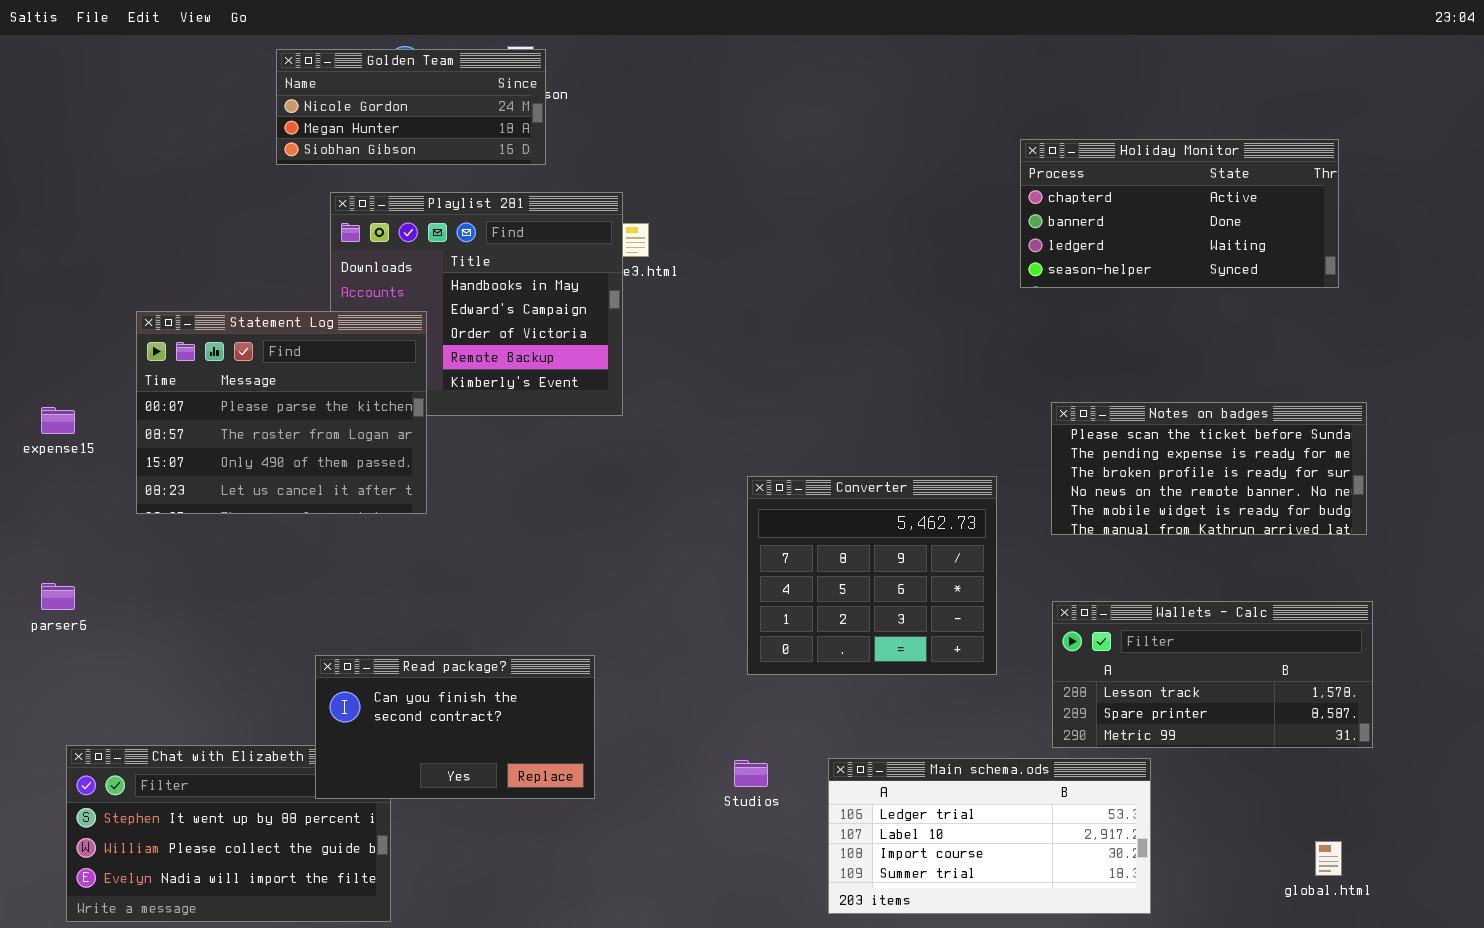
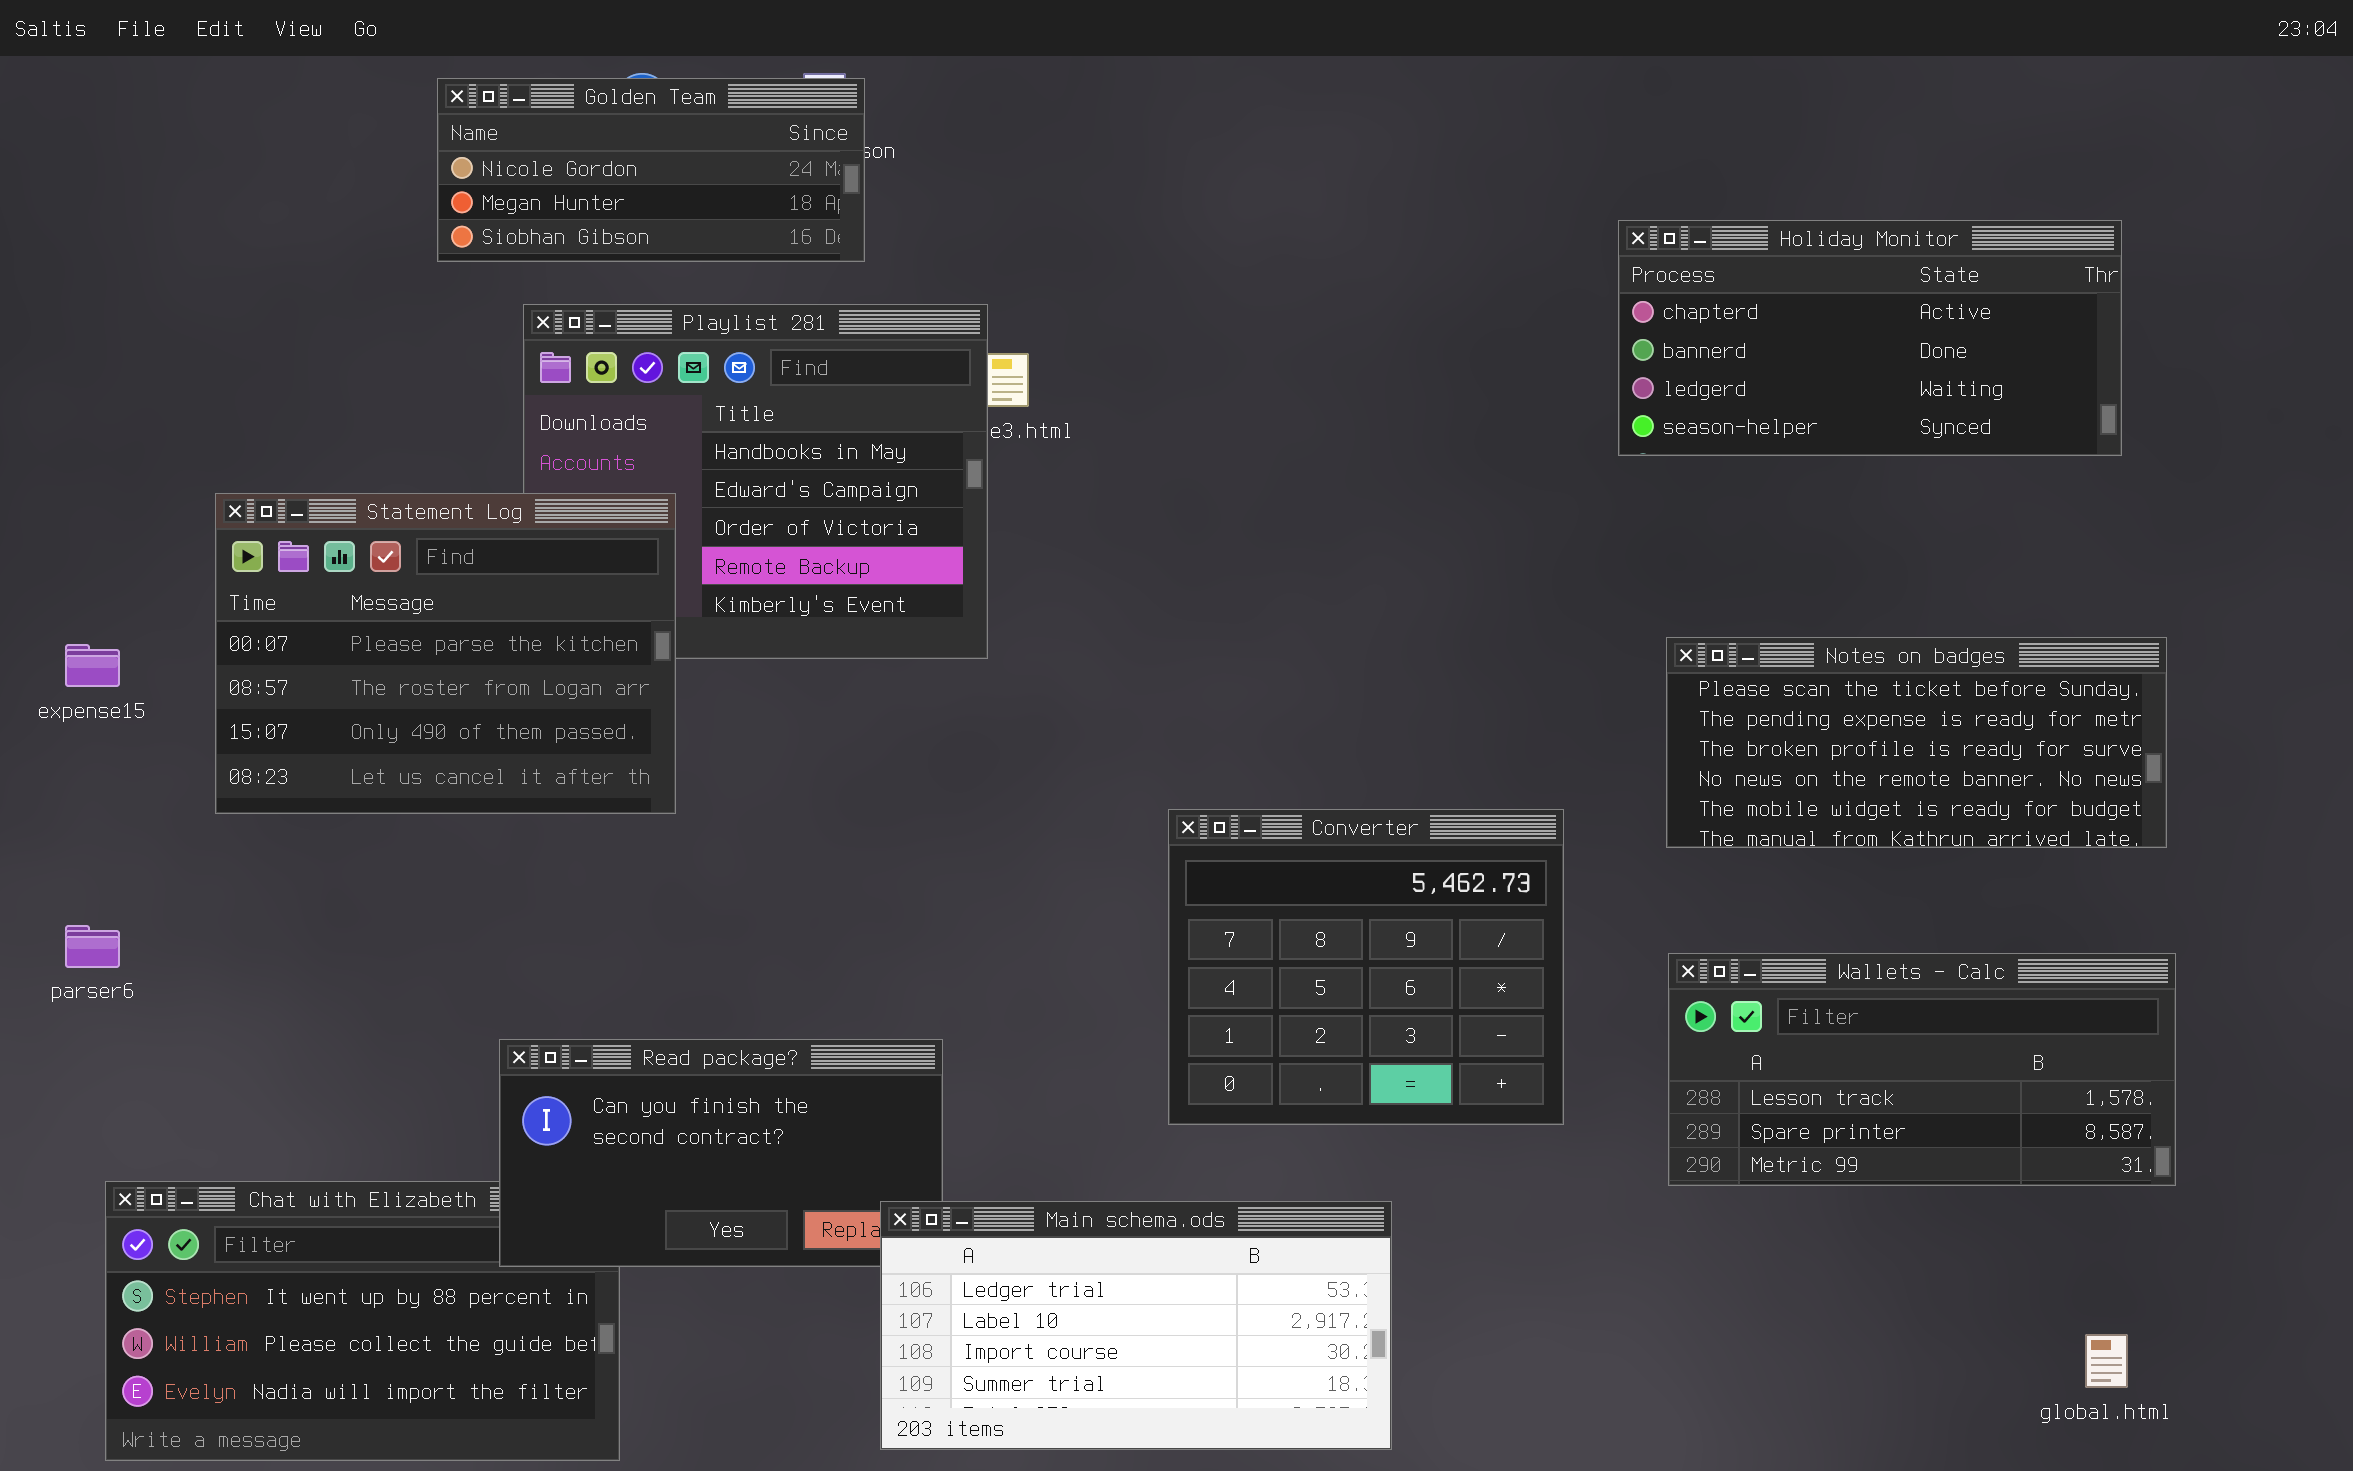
Converter: [747,476,997,675] -> [1168,809,1564,1125], moved
Main schema.ods: [828,758,1151,914] -> [880,1201,1392,1450], moved

